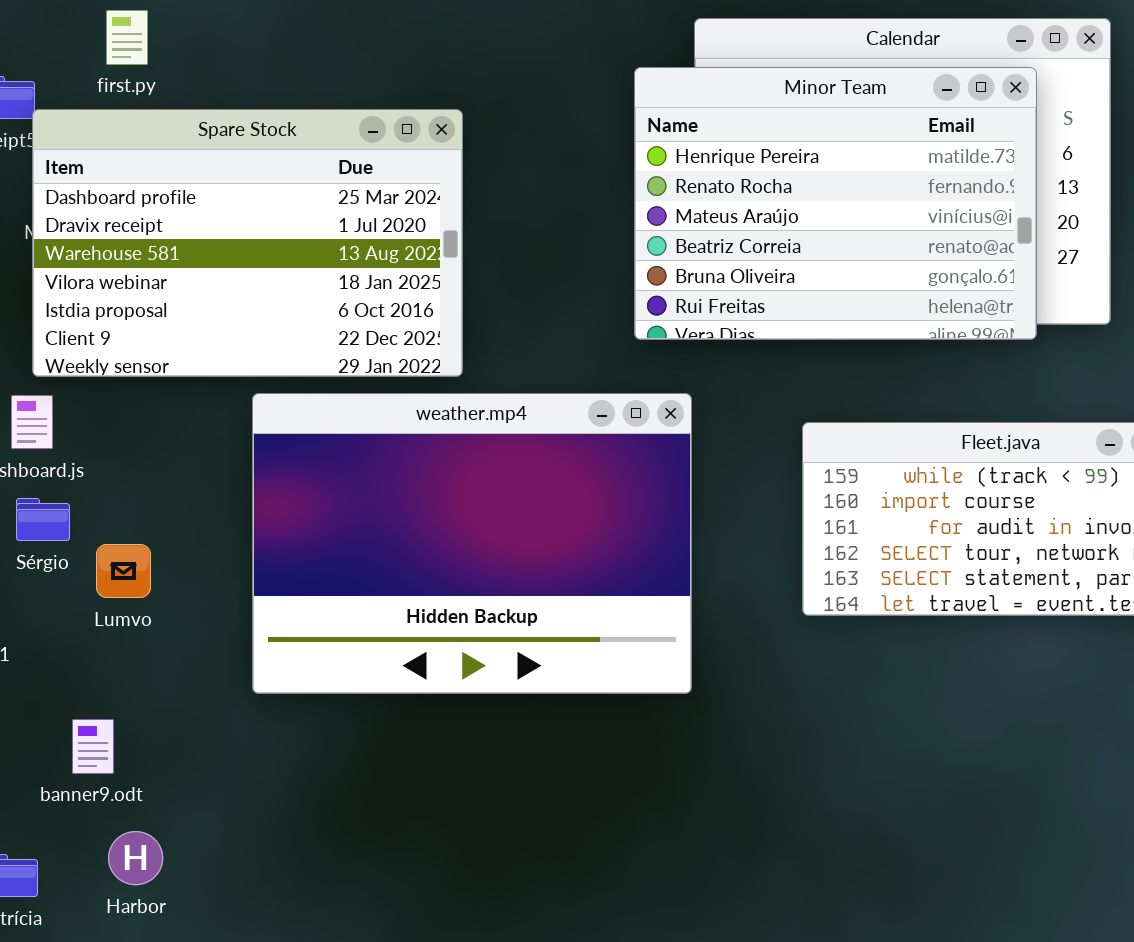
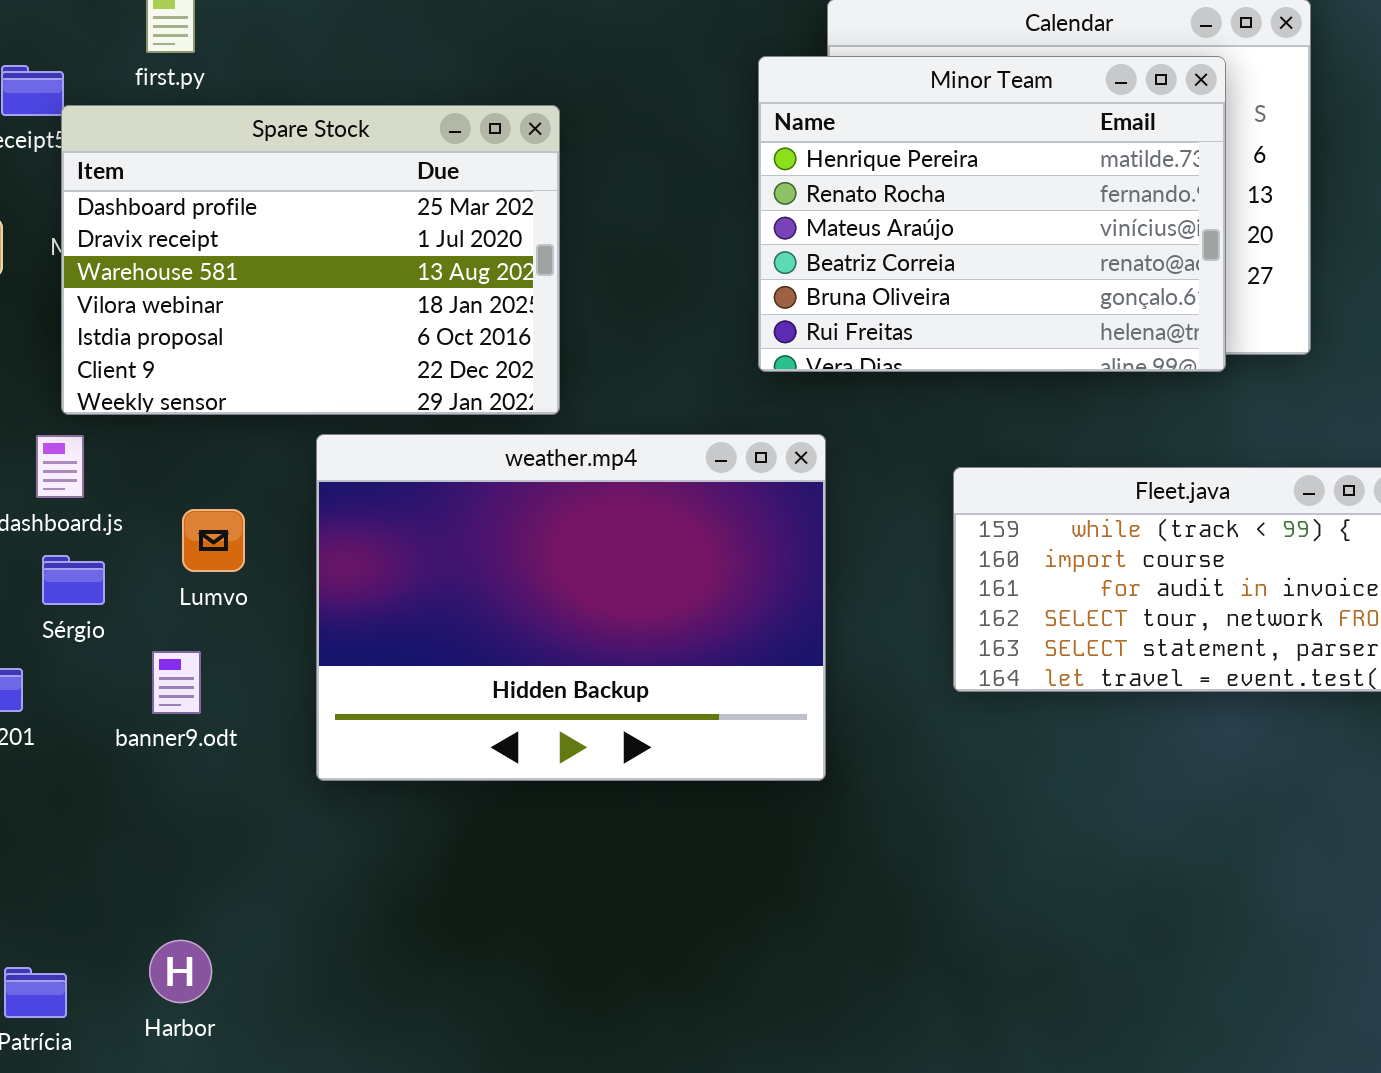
Lumvo: [96,544,151,598] -> [182,509,245,572], moved
banner9.odt: [72,719,114,774] -> [152,651,201,714], moved

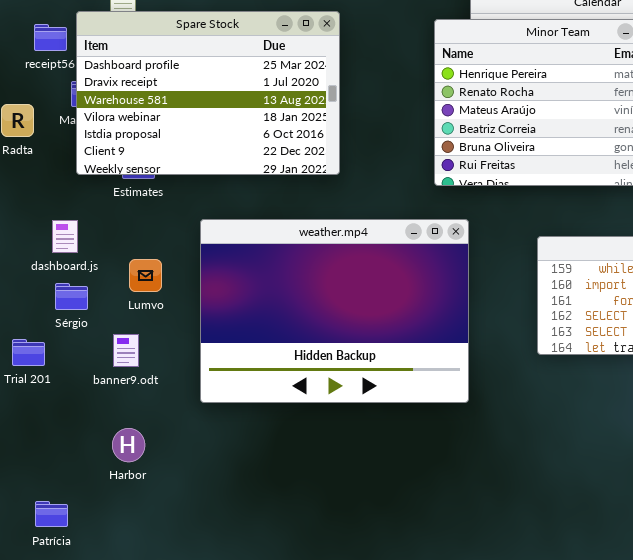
Spare Stock: [61,105,560,415] -> [76,11,340,175], moved
Harbor: [149,940,212,1003] -> [112,428,145,462], moved

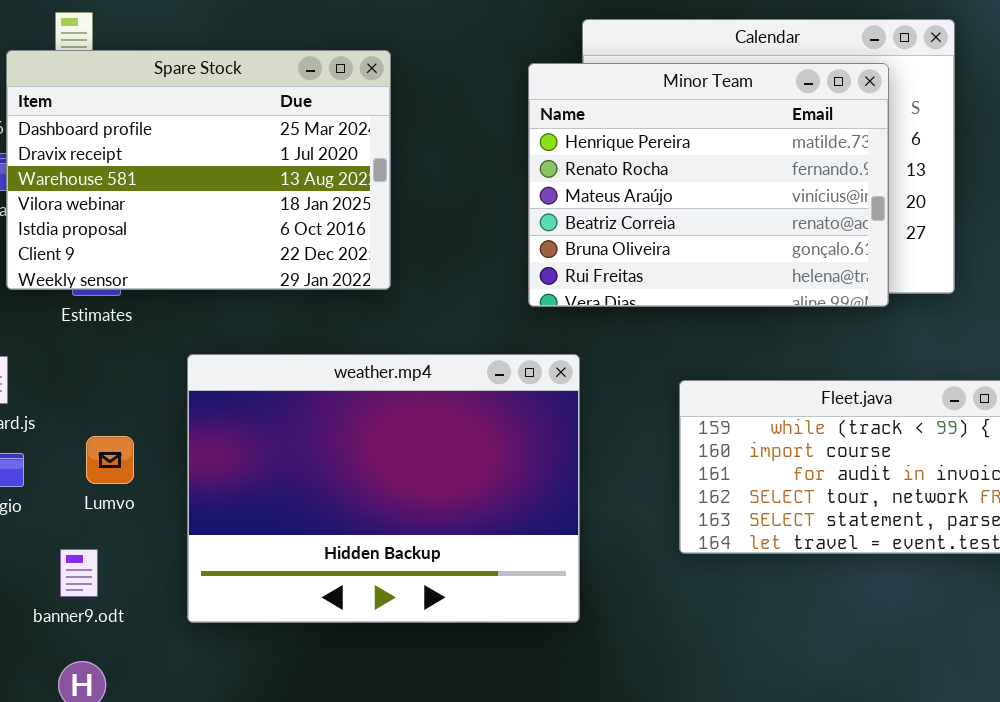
Lumvo: [129,259,162,292] -> [86,436,134,484], moved
banner9.odt: [113,334,139,367] -> [60,549,98,597], moved

